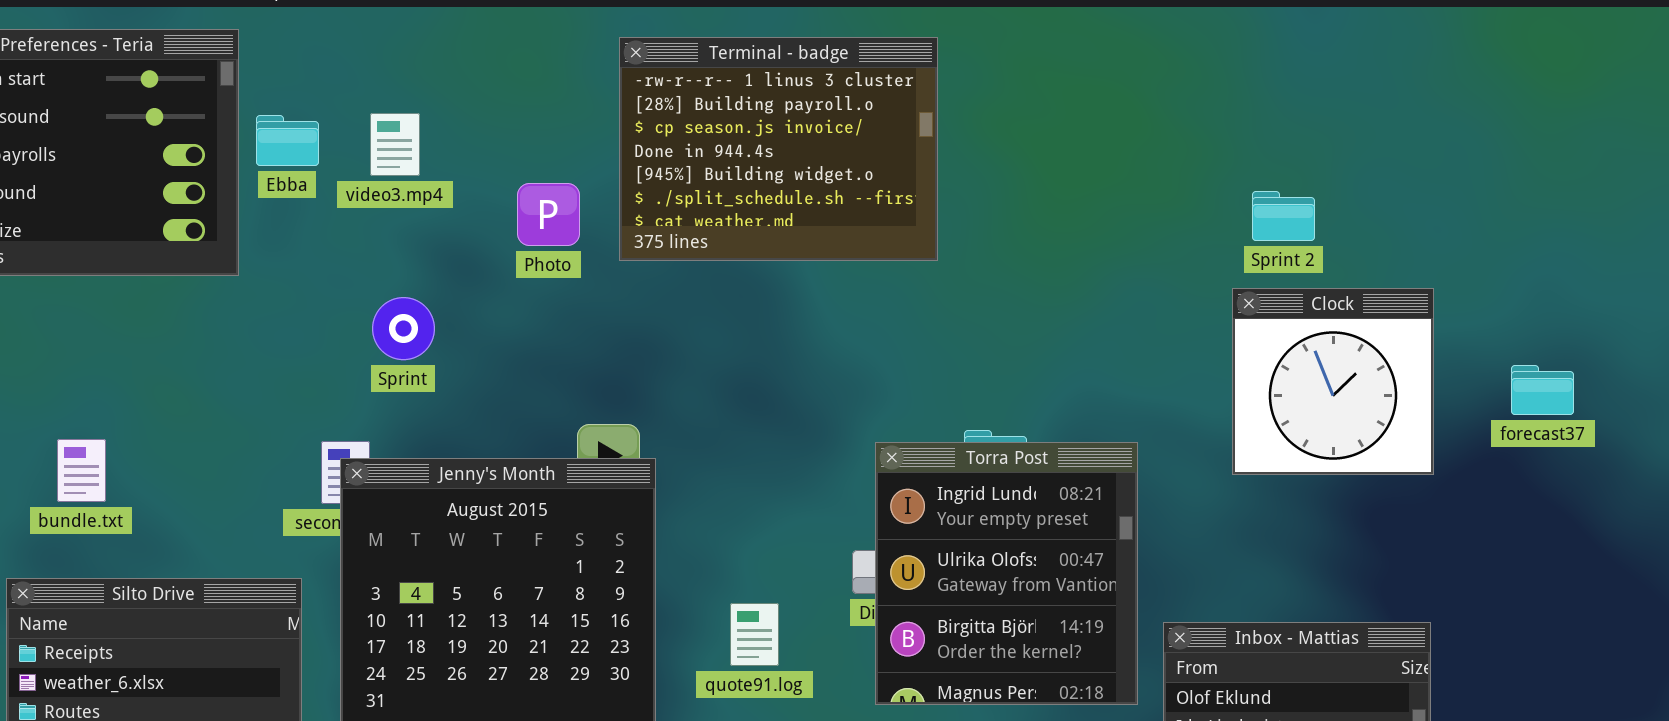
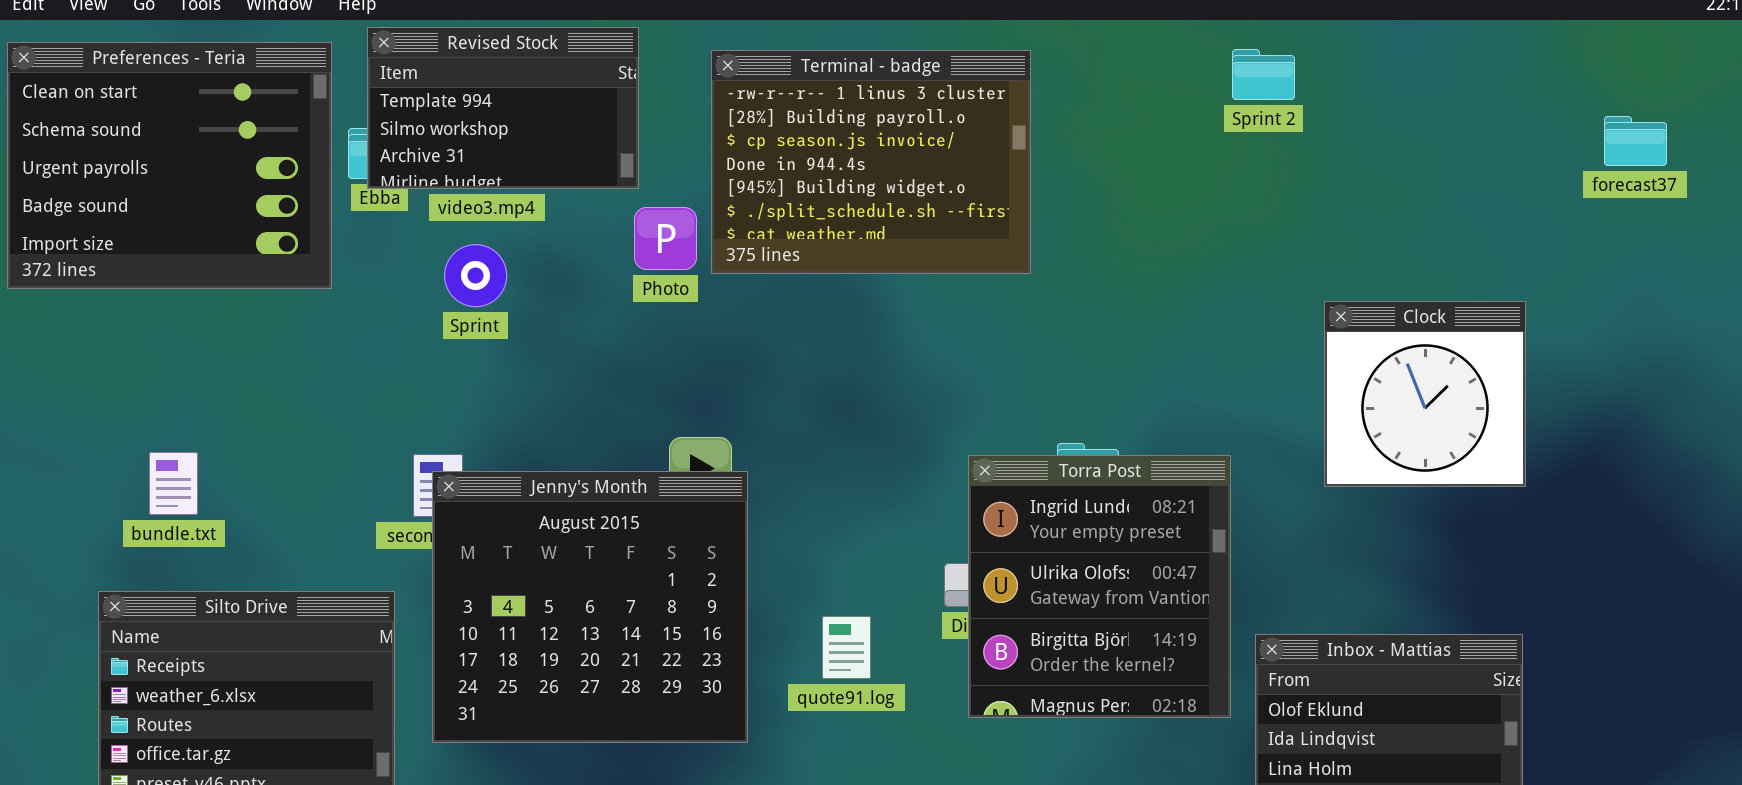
Revised Stock: none -> [367,27,639,189], opened
Photo: [517,183,580,246] -> [634,207,697,270], moved
Sprint 2: [1252,191,1315,241] -> [1232,49,1295,100], moved
Sprint: [372,297,435,360] -> [444,244,507,307], moved
forecast37: [1511,365,1574,415] -> [1604,116,1667,166], moved

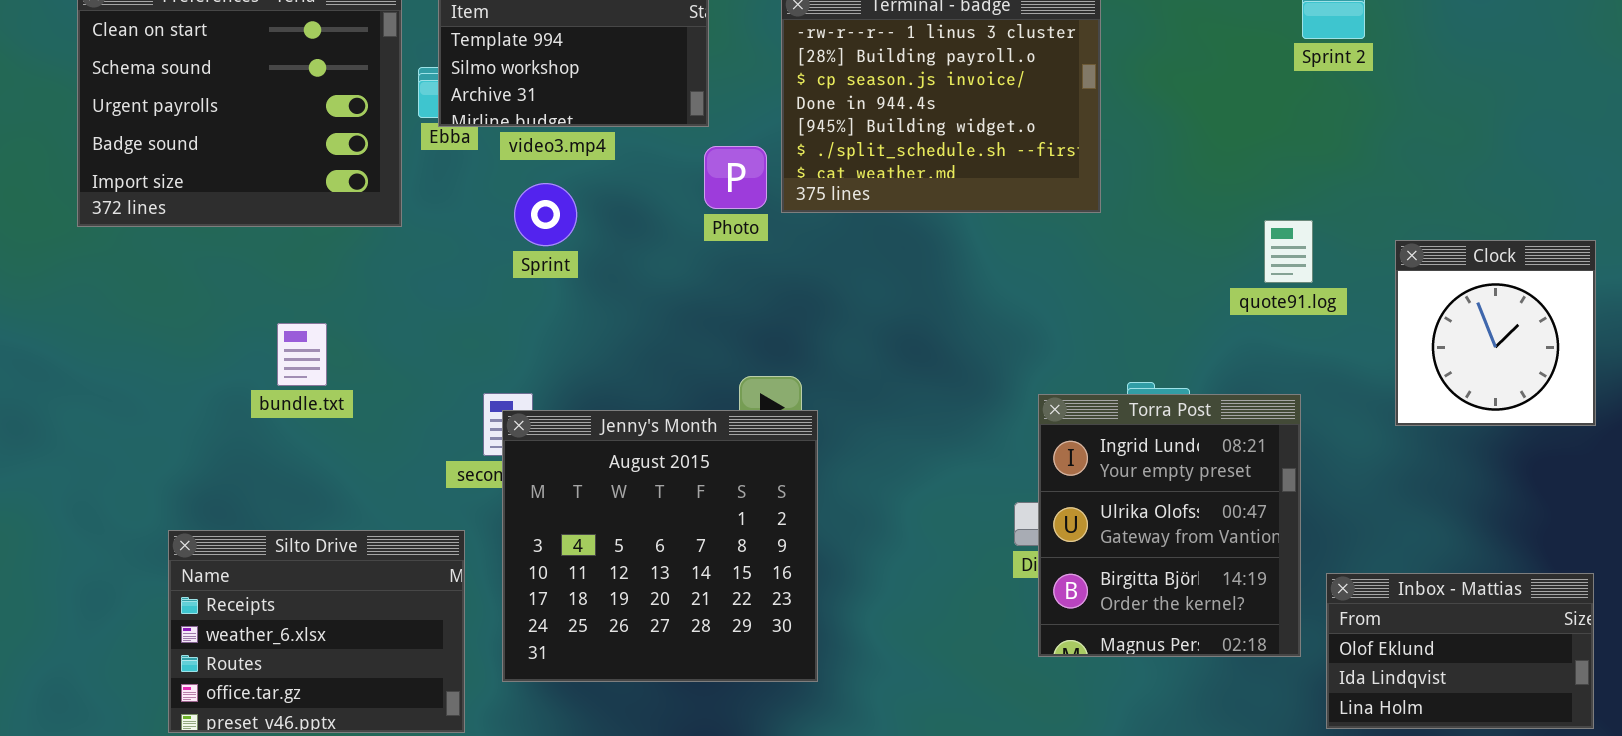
bundle.txt: [149,452,198,515] -> [277,323,327,386], moved
quote91.log: [822,616,871,679] -> [1264,220,1313,283], moved

